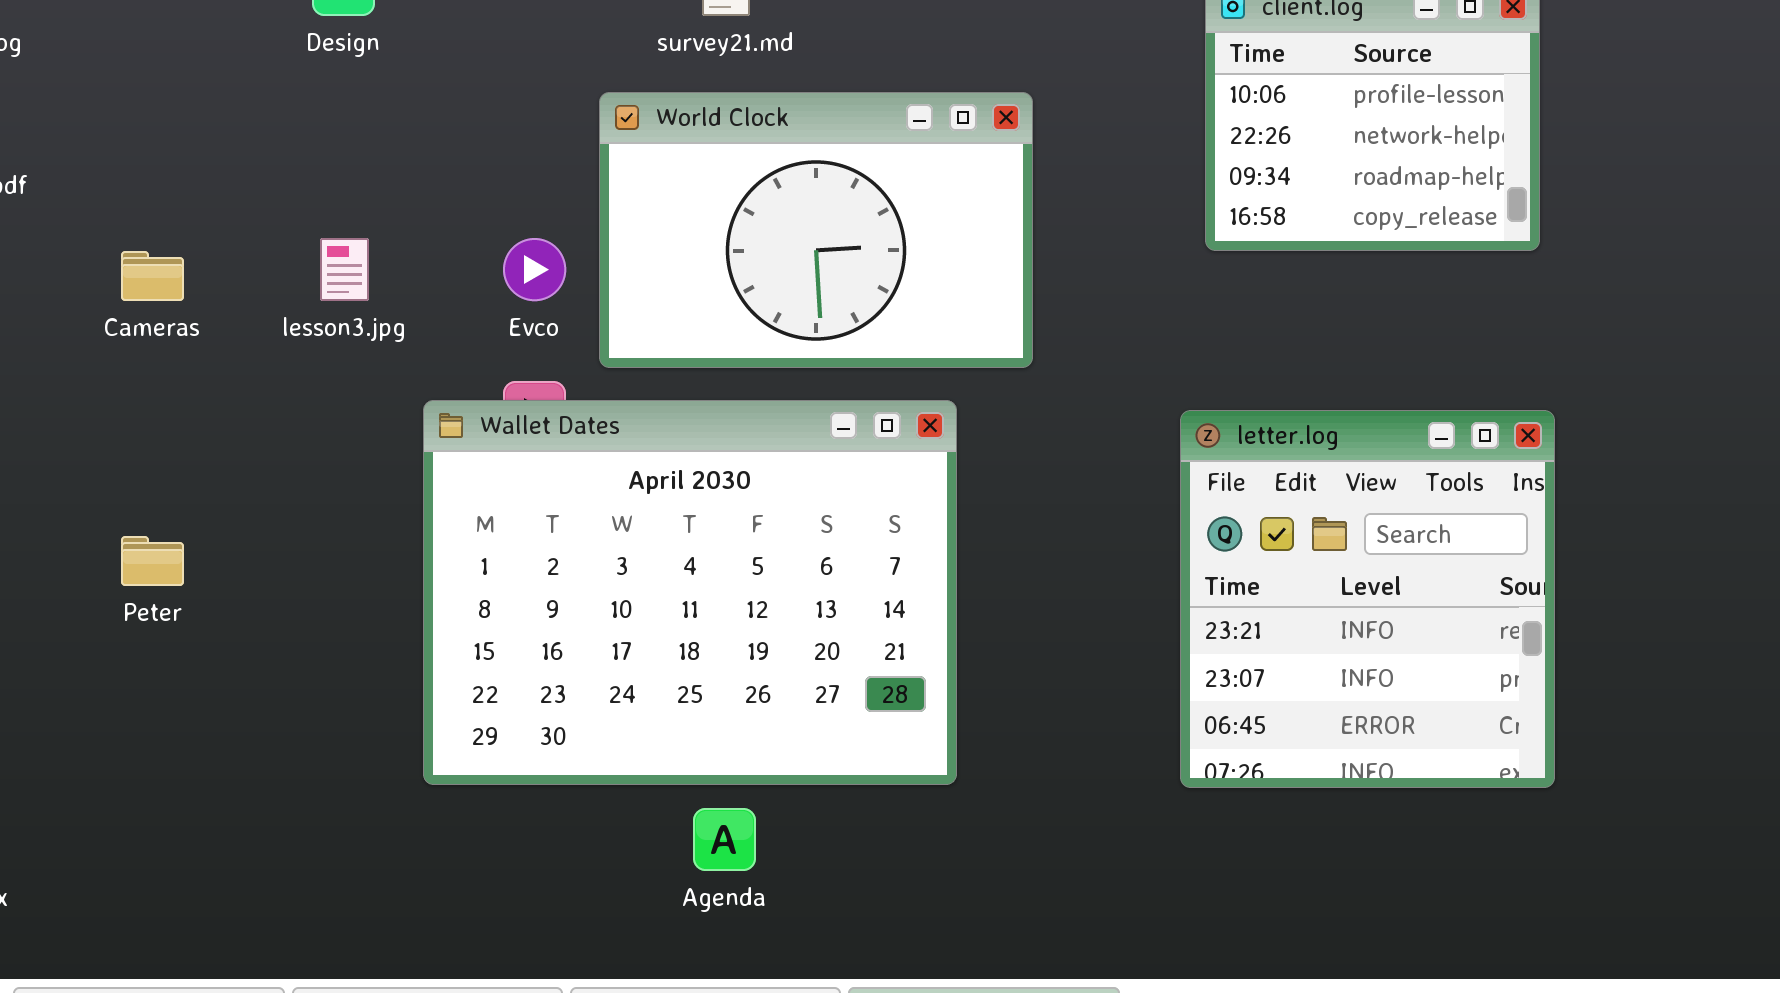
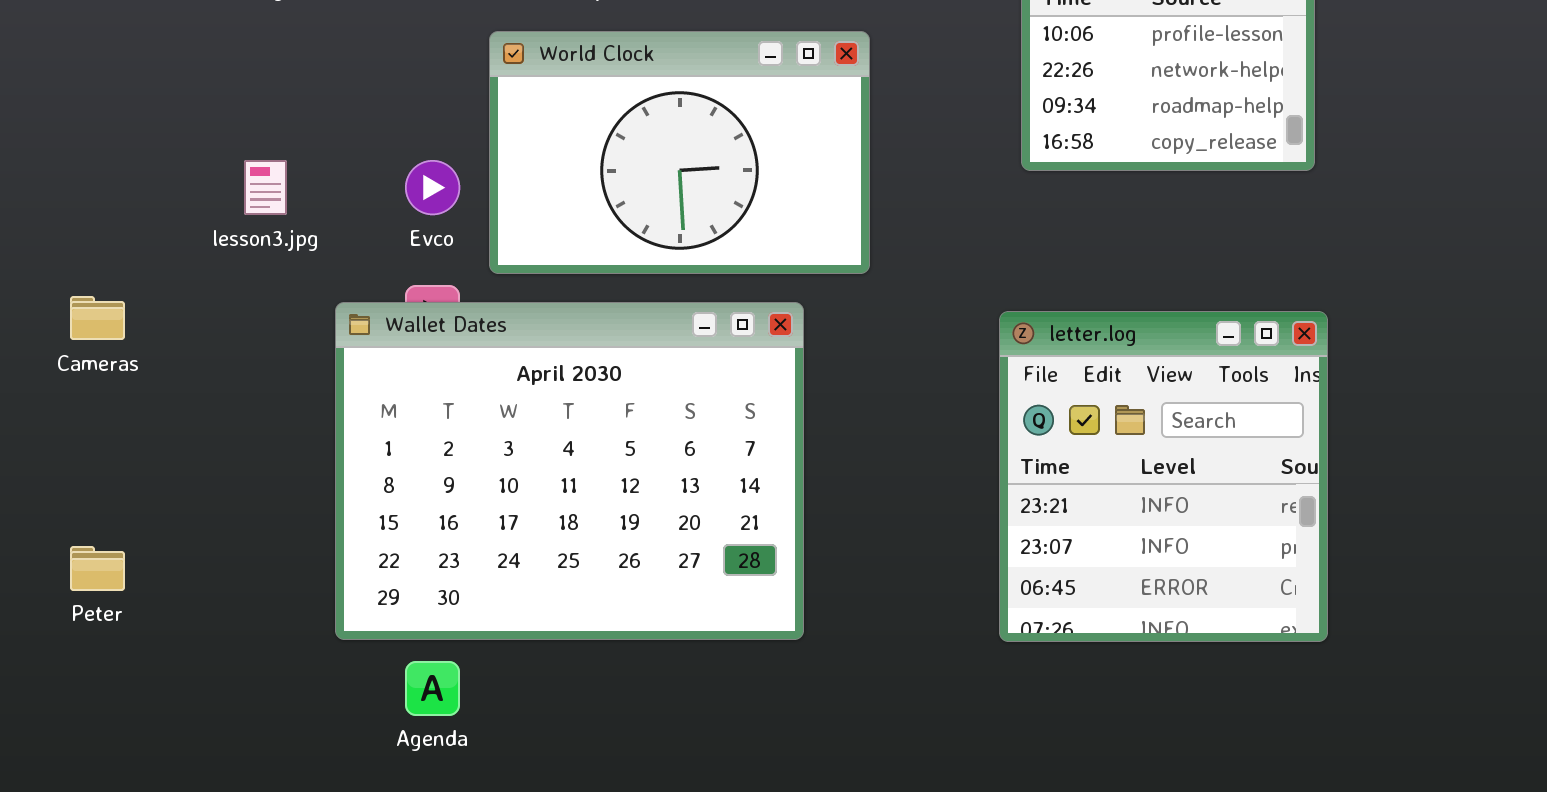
Cameras: [121,251,184,301] -> [70,296,125,340], moved
Peter: [121,536,184,586] -> [70,546,125,591], moved
Agenda: [693,808,756,871] -> [405,661,460,716], moved

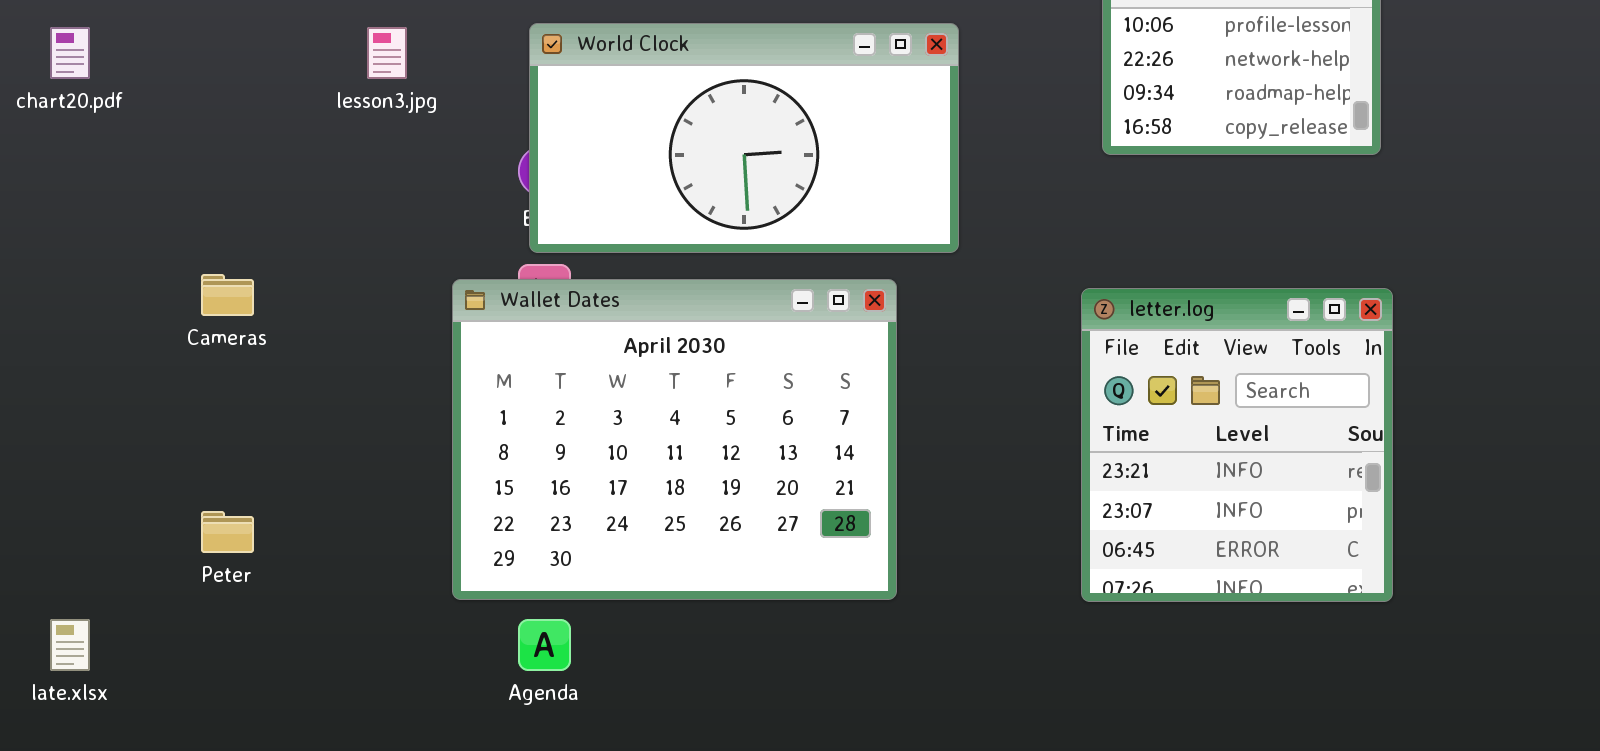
World Clock: [489,31,870,274] -> [529,23,959,253], resized
lesson3.jpg: [244,160,287,215] -> [367,27,407,79], moved

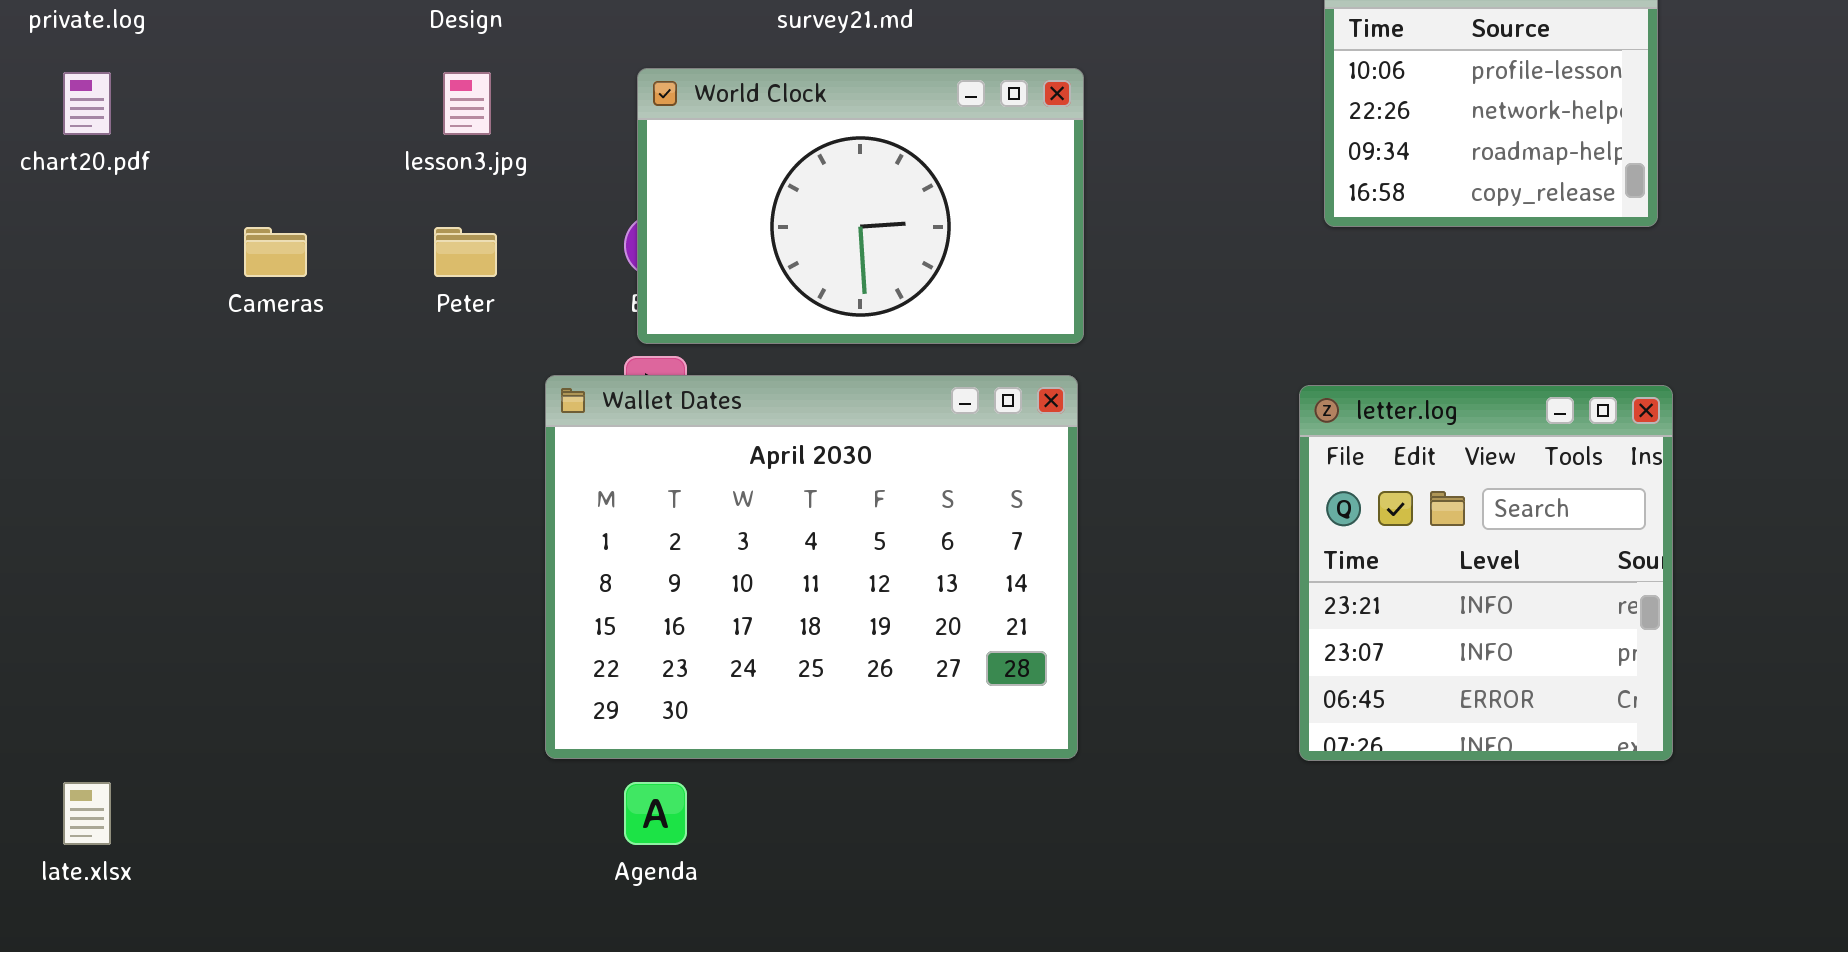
World Clock: [529,23,959,253] -> [637,68,1084,344], resized
Cameras: [201,274,254,316] -> [244,227,307,277], moved
Peter: [201,511,254,553] -> [434,227,497,277], moved

